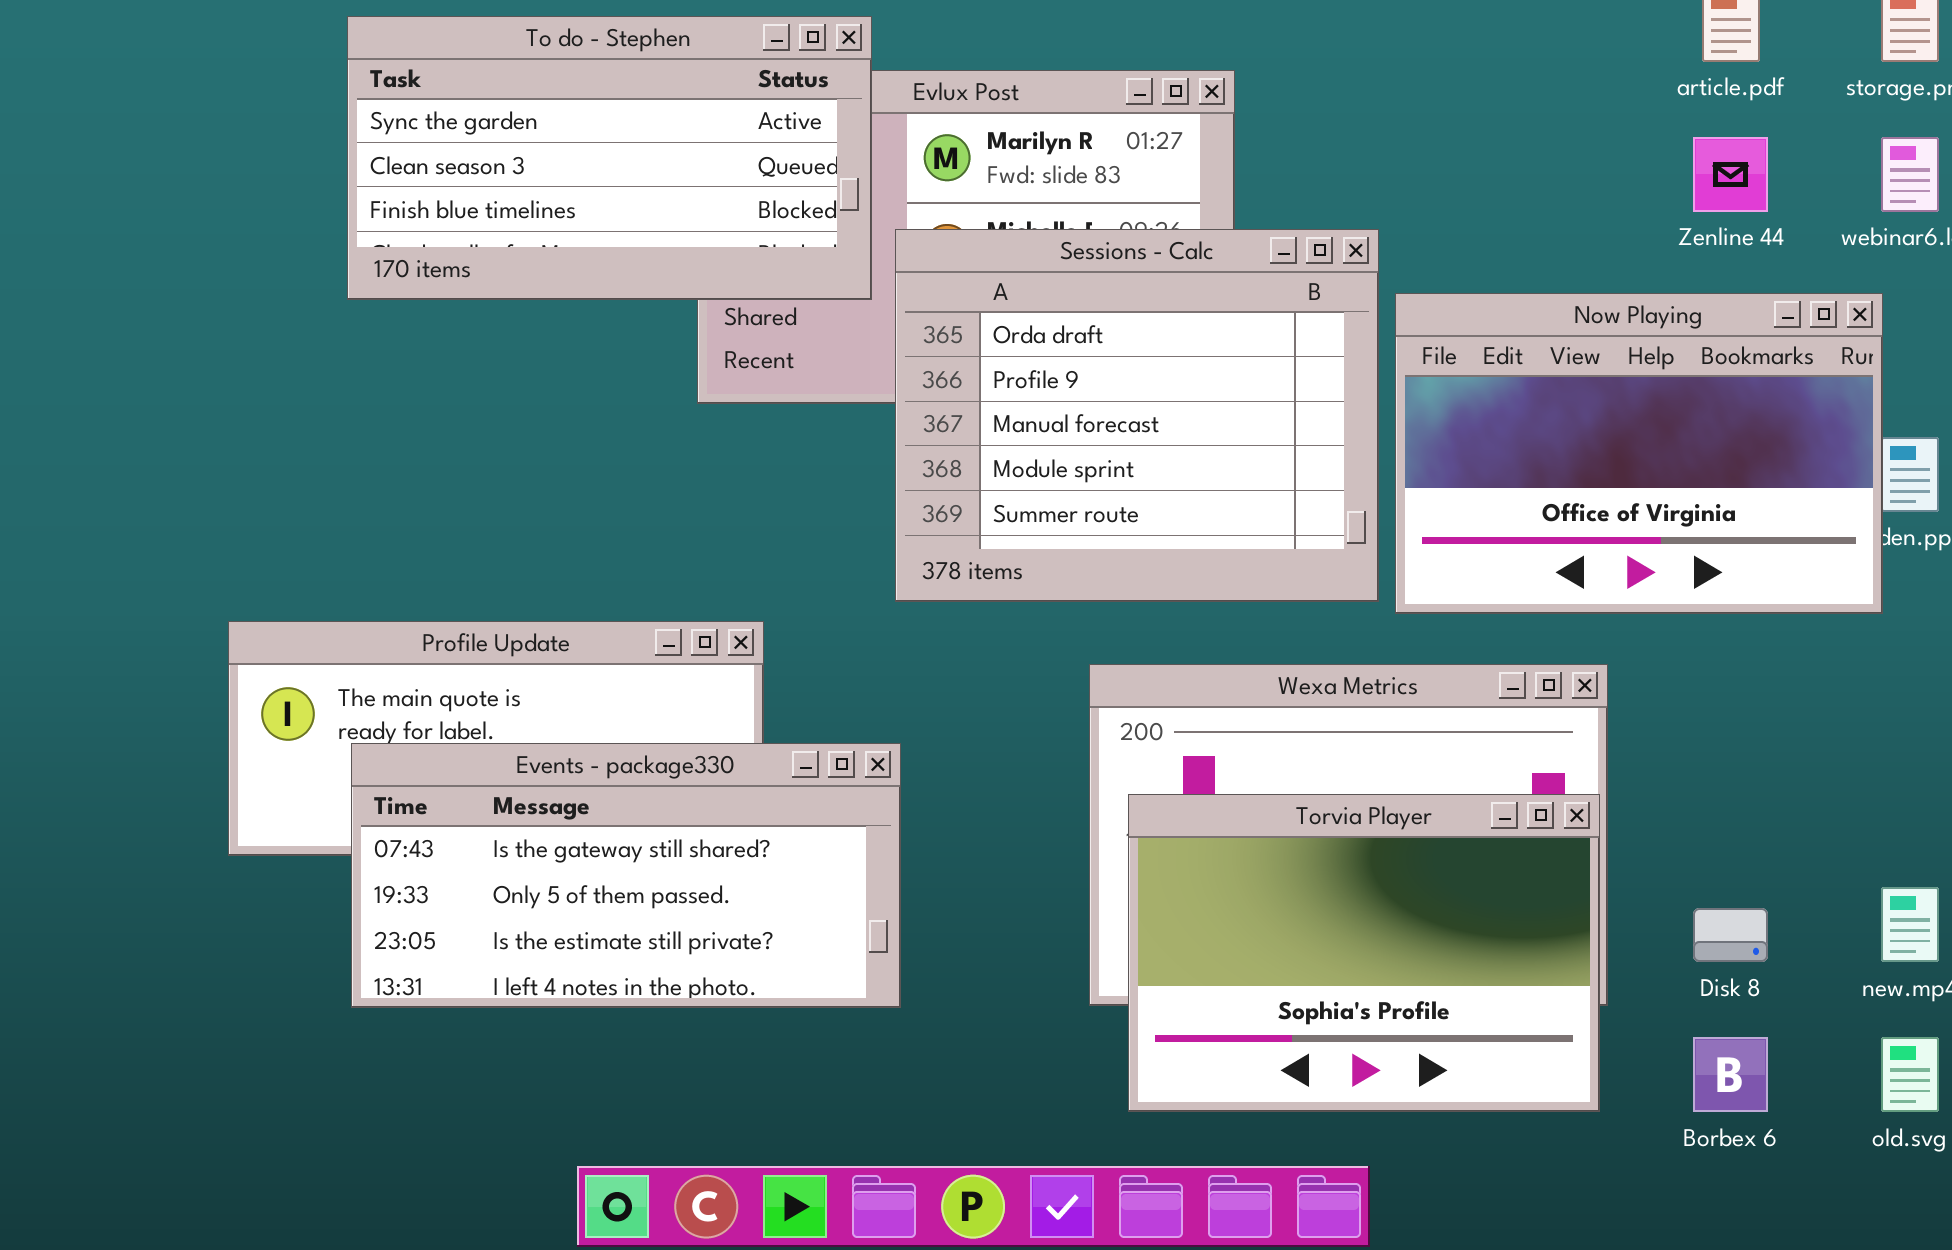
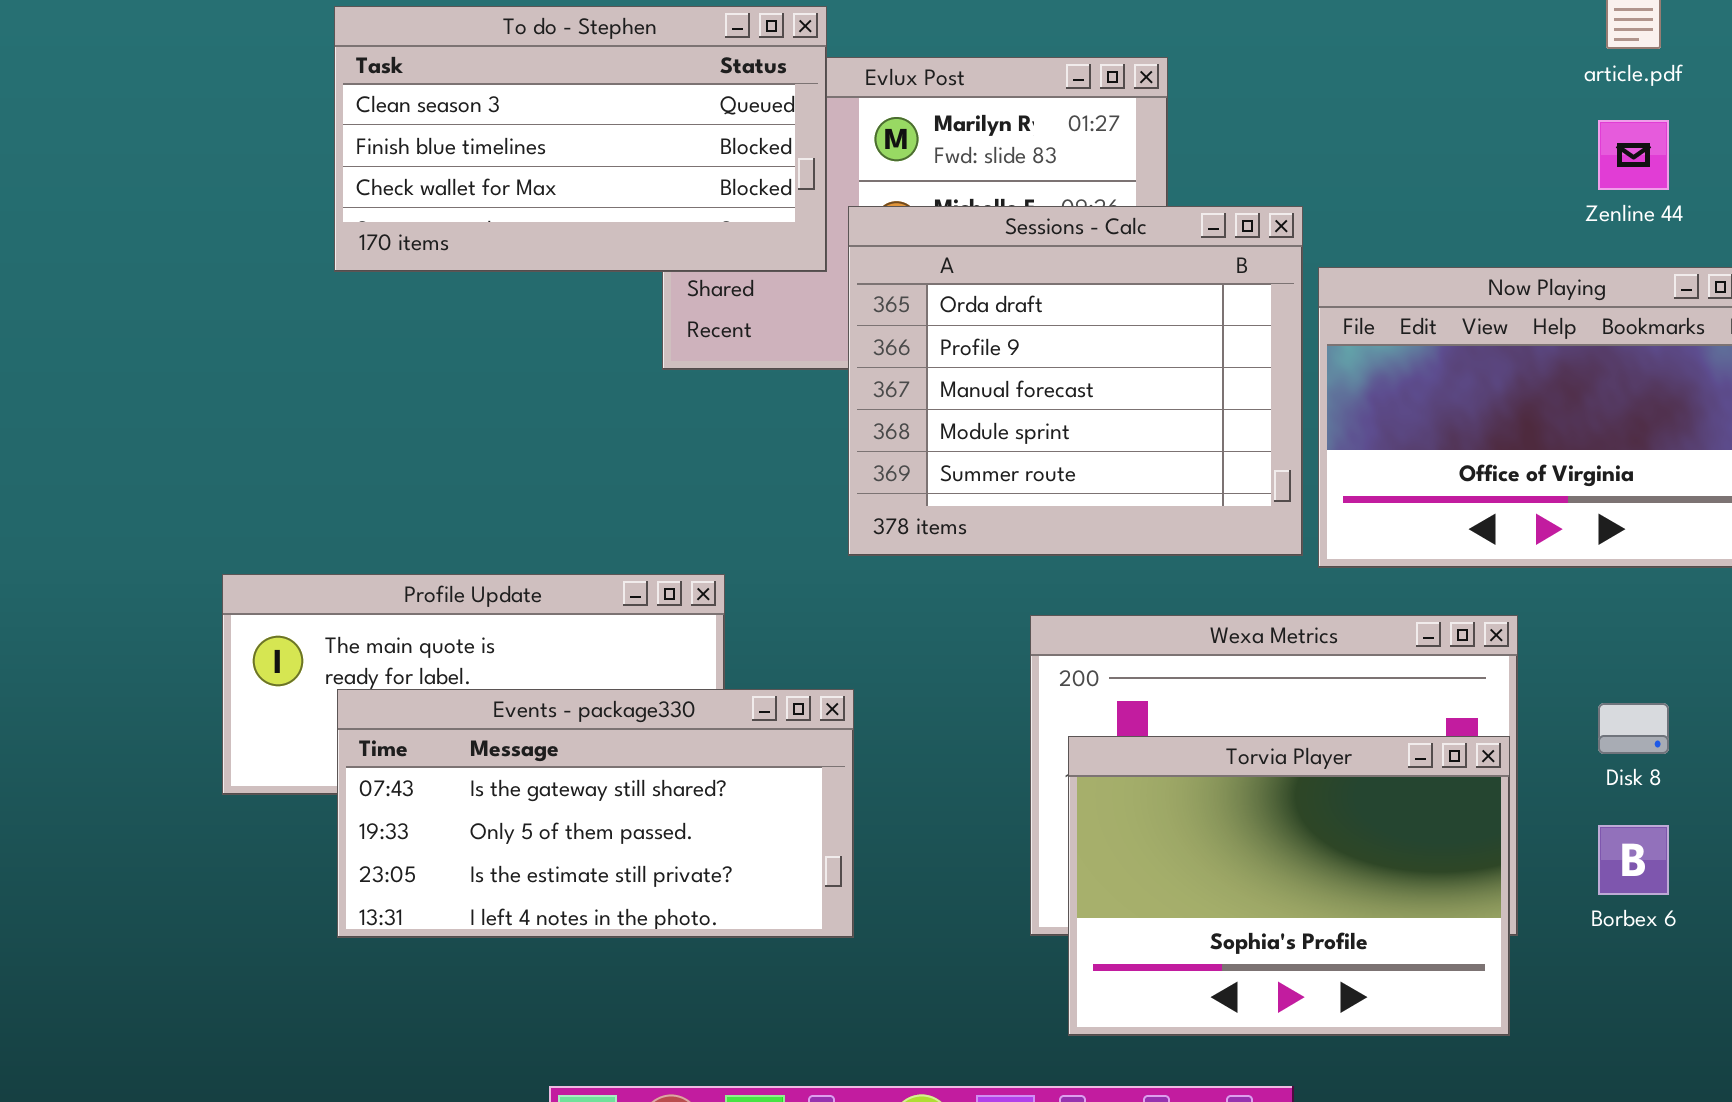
To do - Stephen: [347,16,872,300] -> [334,6,827,272], scrolled down 1 row
Disk 8: [1693,908,1768,962] -> [1598,703,1669,754], moved
Borbex 6: [1693,1037,1768,1112] -> [1598,825,1669,895], moved

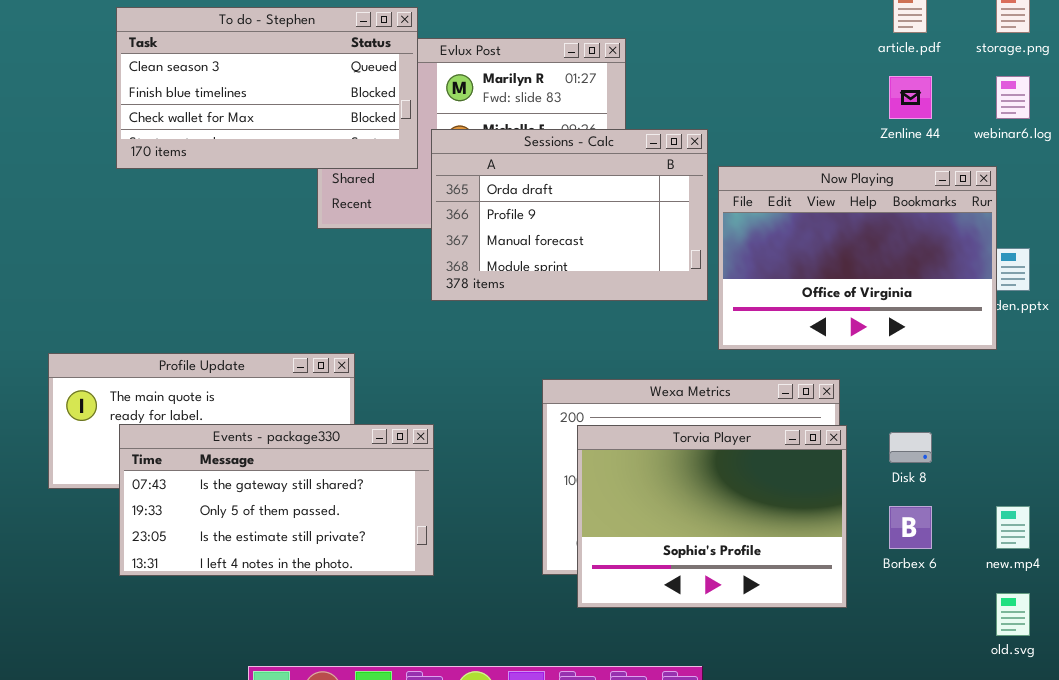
Sessions - Calc: [848,206,1303,556] -> [431,129,708,301], resized
Torvia Player: [1068,736,1510,1036] -> [577,425,847,608], moved

